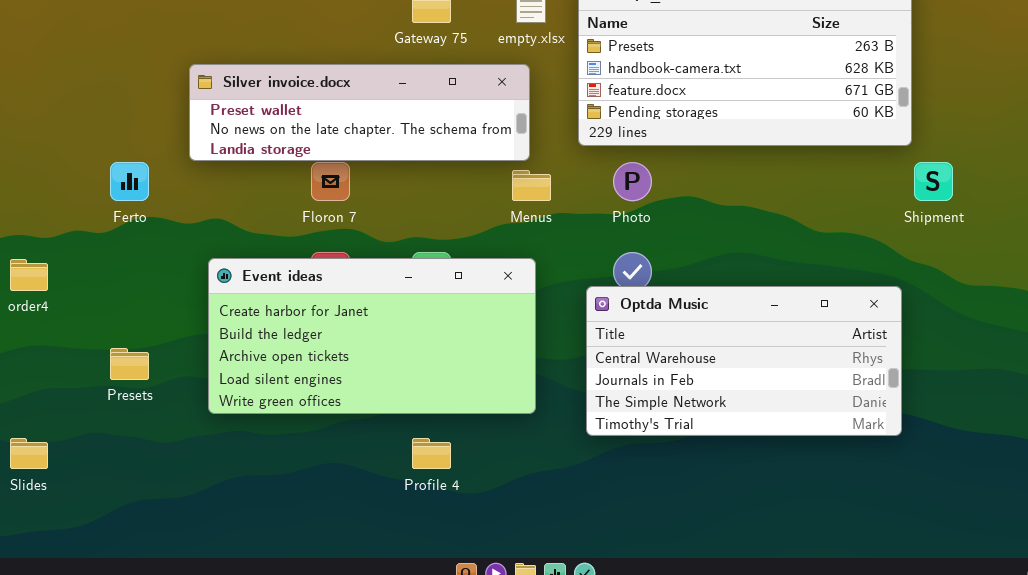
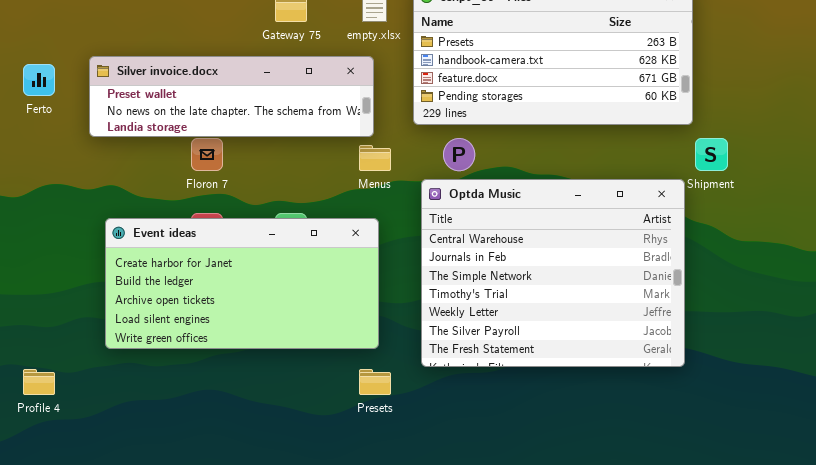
Ferto: [110,162,149,201] -> [23,64,55,96], moved
Optda Music: [586,286,902,436] -> [421,179,685,367], resized
Presets: [110,348,149,380] -> [359,369,391,395], moved
Profile 4: [412,438,451,469] -> [23,369,55,395], moved

